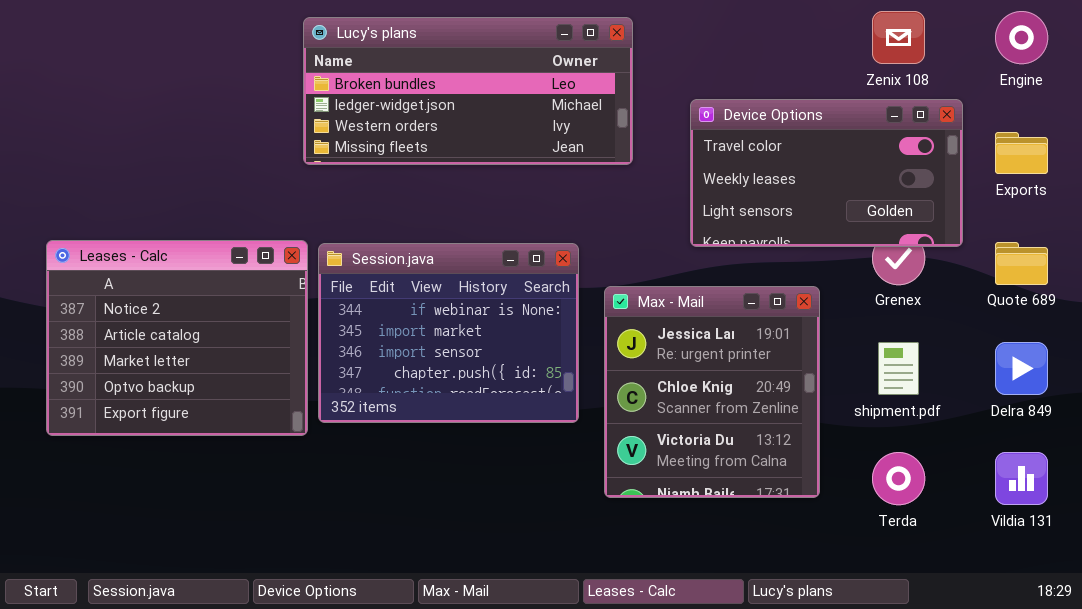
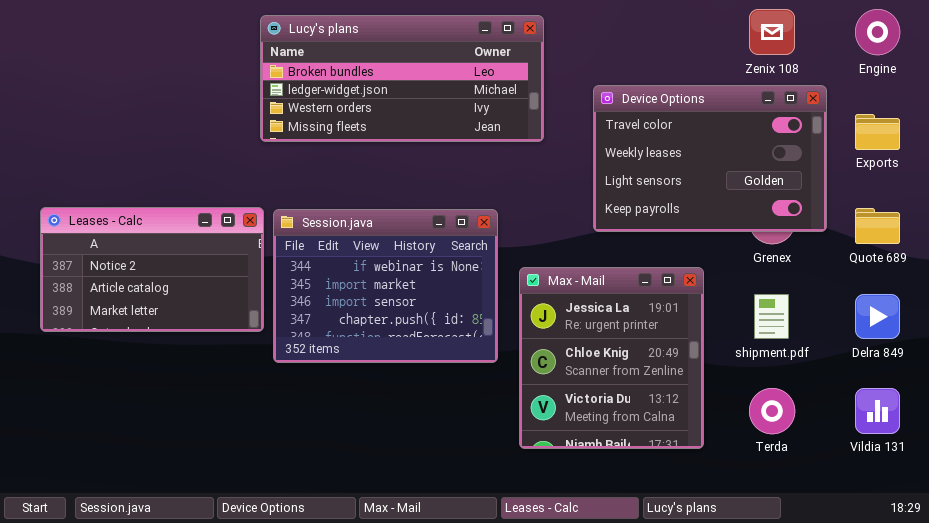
Device Options: [690,99,963,247] -> [593,85,827,232], resized
Leases - Calc: [46,240,308,436] -> [40,207,264,332], resized
Max - Mail: [604,286,820,498] -> [519,267,704,449], moved

